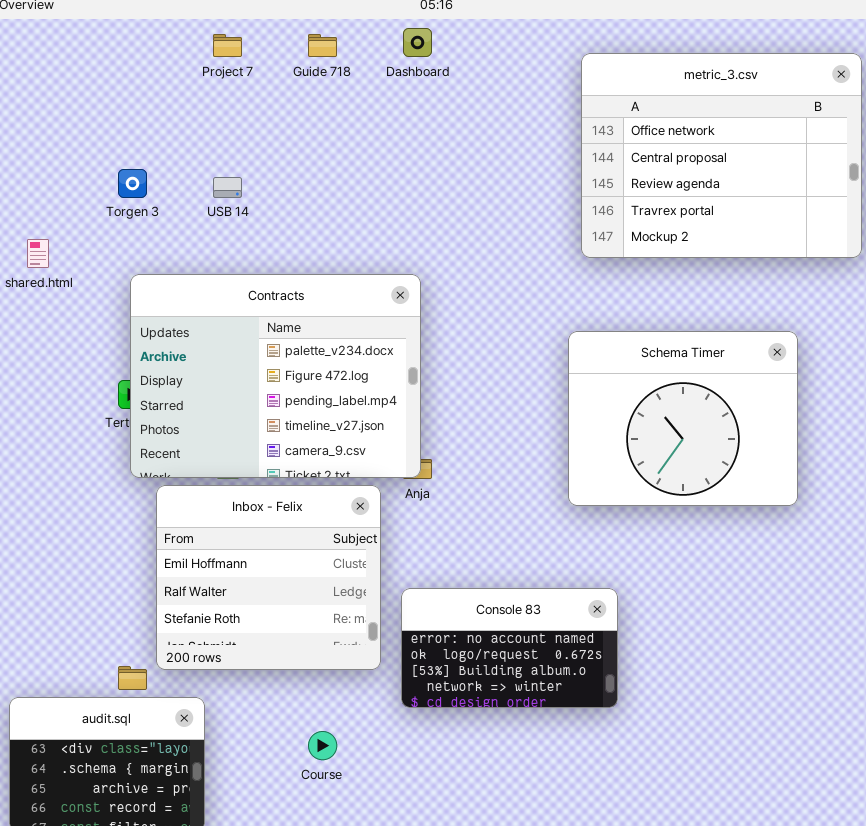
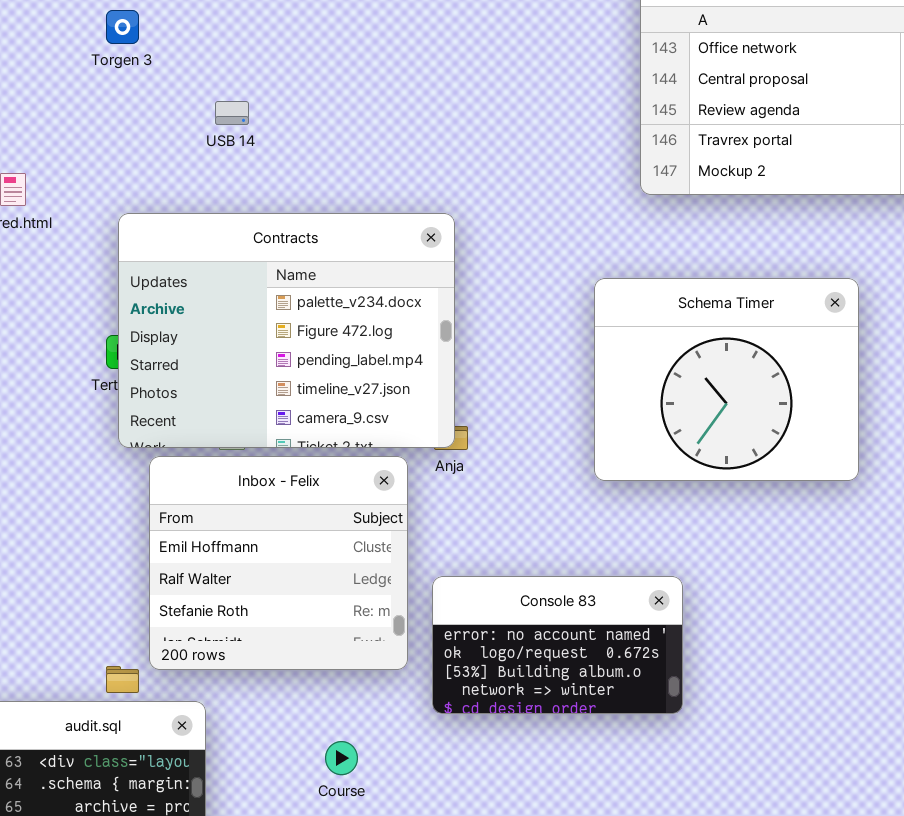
Torgen 3: [118,169,147,198] -> [106,10,139,44], moved
Schema Timer: [568,331,798,506] -> [594,278,859,481], moved

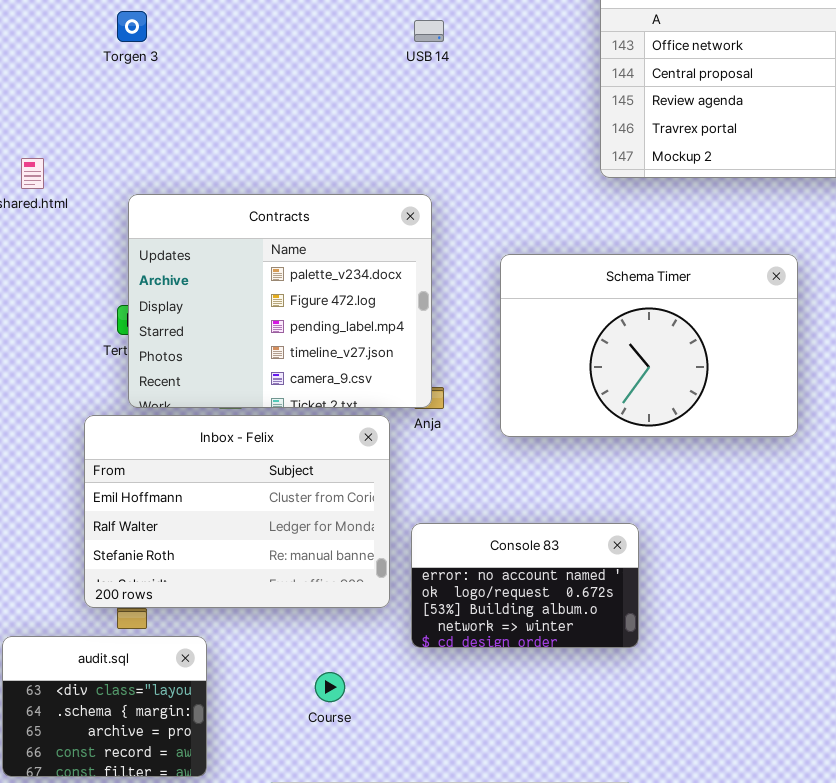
USB 14: [215,101,249,125] -> [414,20,444,42], moved
Schema Timer: [594,278,859,481] -> [500,254,798,437], resized
Inbox - Felix: [149,456,408,670] -> [84,415,390,608], resized

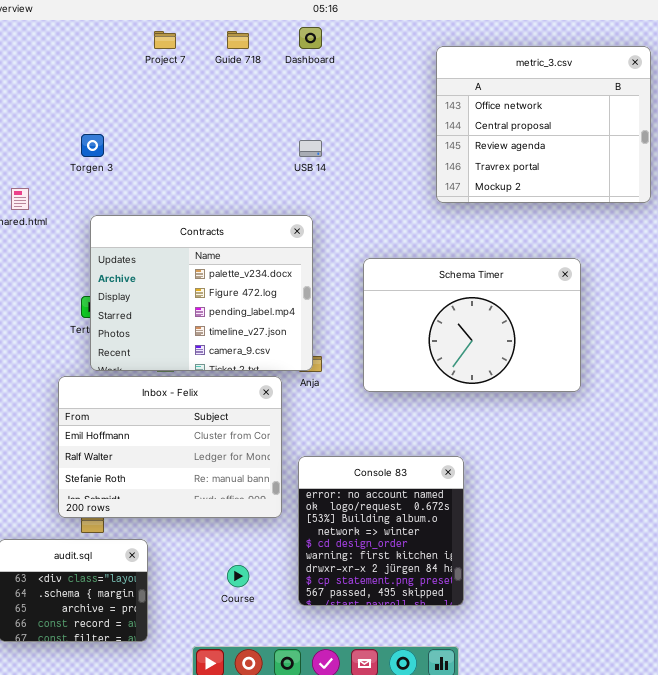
Torgen 3: [117,11,147,42] -> [81,134,104,157], moved
USB 14: [414,20,444,42] -> [299,140,322,157], moved
Console 83: [411,523,639,648] -> [298,456,464,606], resized

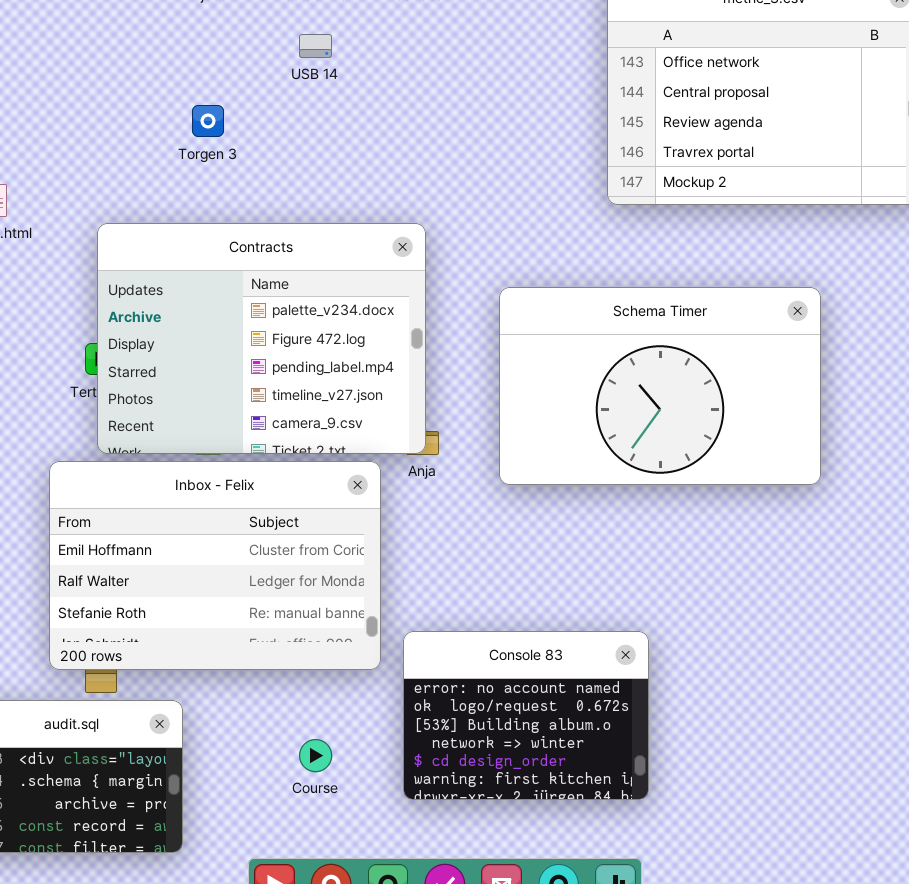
Torgen 3: [81,134,104,157] -> [192,105,224,137], moved
USB 14: [299,140,322,157] -> [299,34,332,58], moved
Console 83: [298,456,464,606] -> [403,631,649,800], resized

